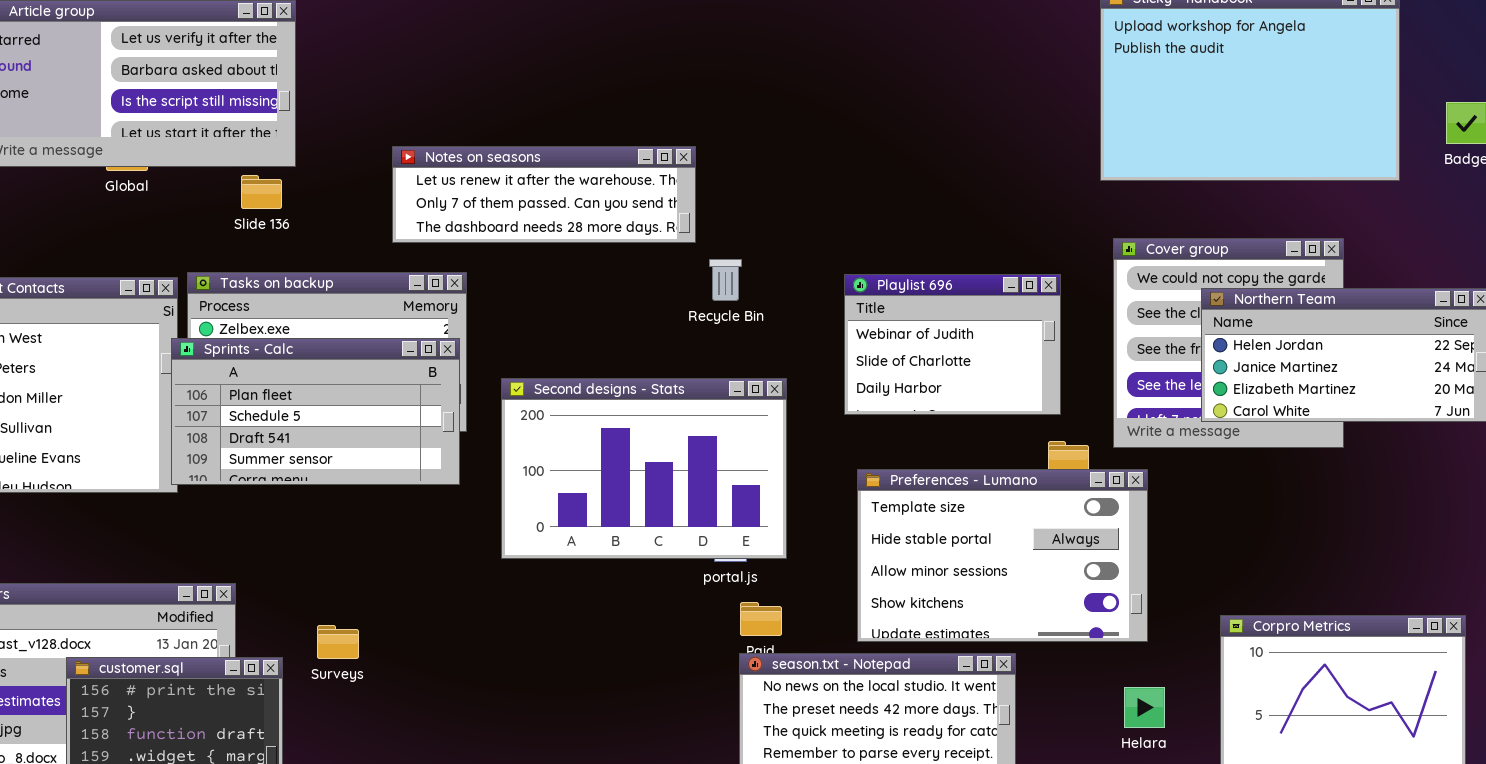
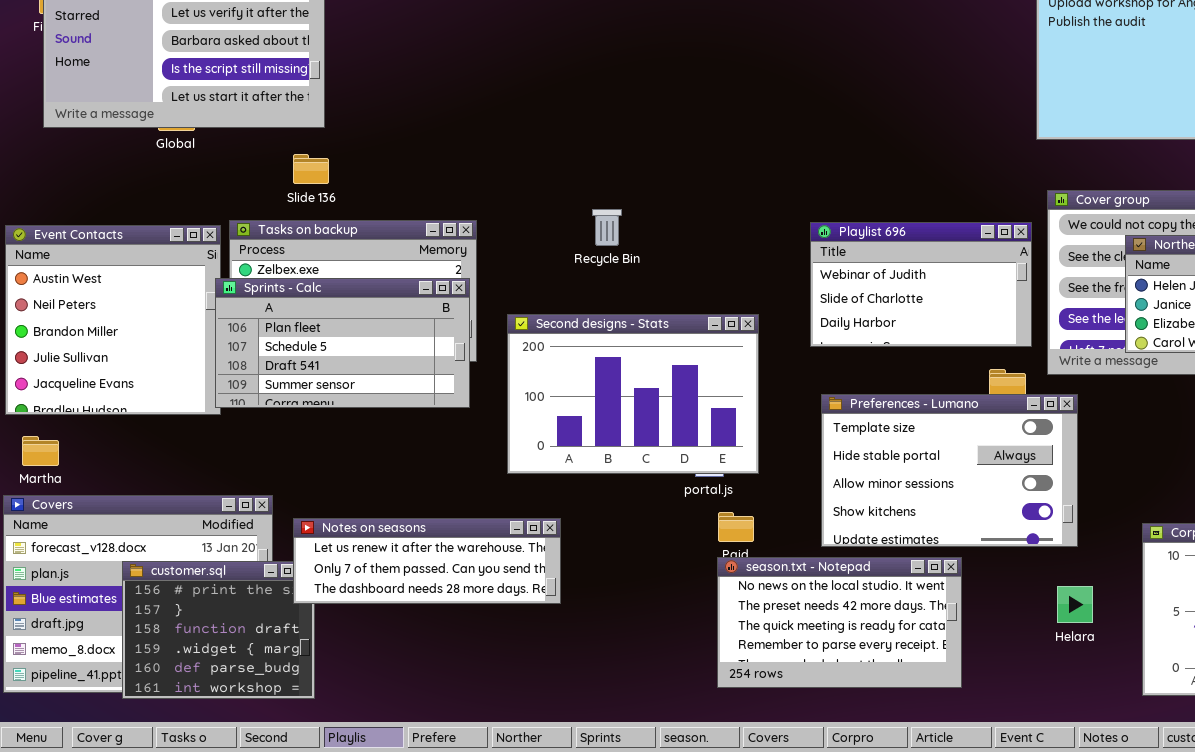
Notes on seasons: [392,146,696,243] -> [293,518,561,604], moved
Slide 136: [241,175,282,209] -> [293,154,329,184], moved
Recycle Bin: [709,259,742,301] -> [592,209,622,246], moved
Playlist 696: [844,274,1061,415] -> [810,222,1032,347], resized

